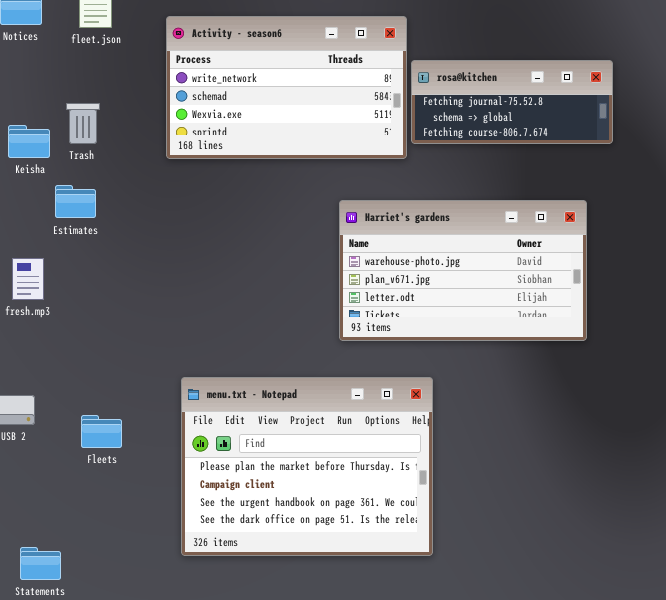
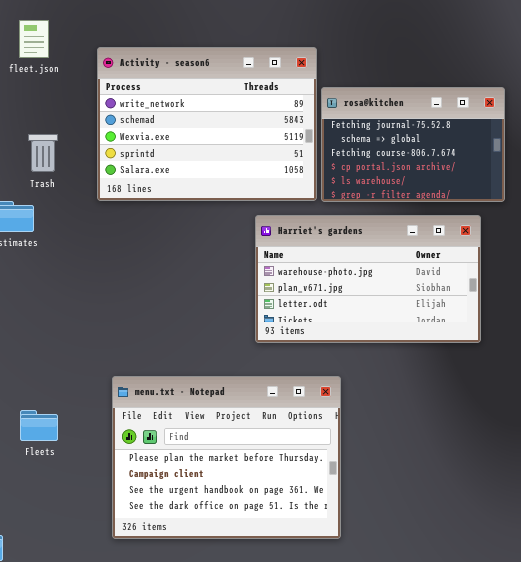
Activity - season6: [166,16,407,159] -> [97,47,317,201], resized
rosa@kitchen: [411,60,613,144] -> [321,87,505,202], resized
Trash: [66,103,100,144] -> [28,134,58,172], moved

